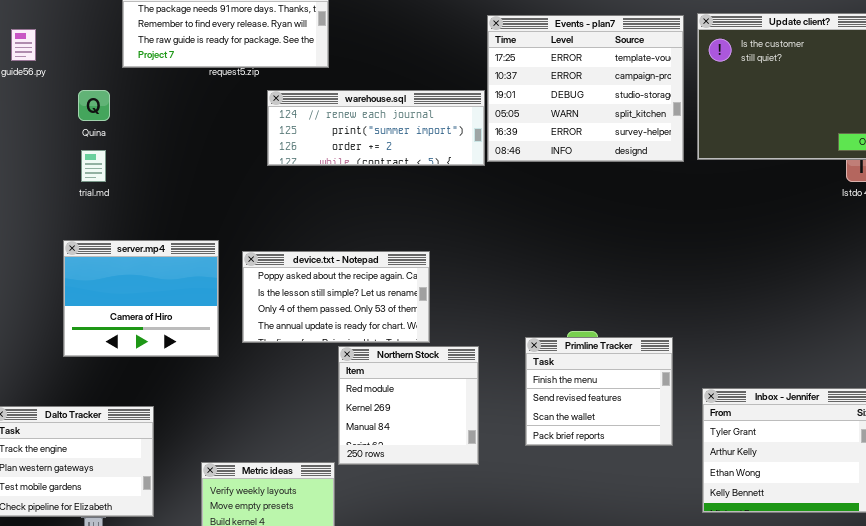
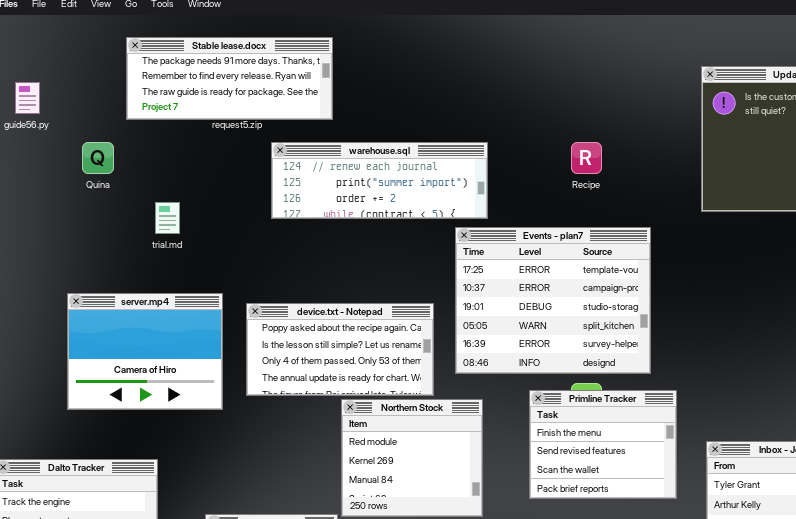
Events - plan7: [487,15,684,162] -> [455,227,651,374], moved
trial.md: [81,150,106,182] -> [155,202,180,234], moved

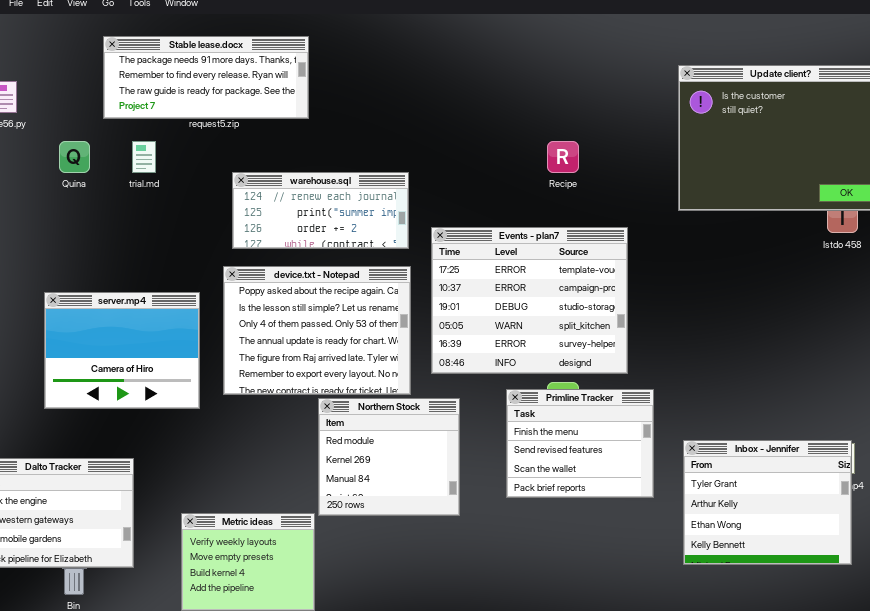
warehouse.sql: [271,142,488,219] -> [232,172,409,249], moved, resized
trial.md: [155,202,180,234] -> [132,141,156,173], moved
device.txt - Notepad: [246,303,434,396] -> [223,266,411,395], resized

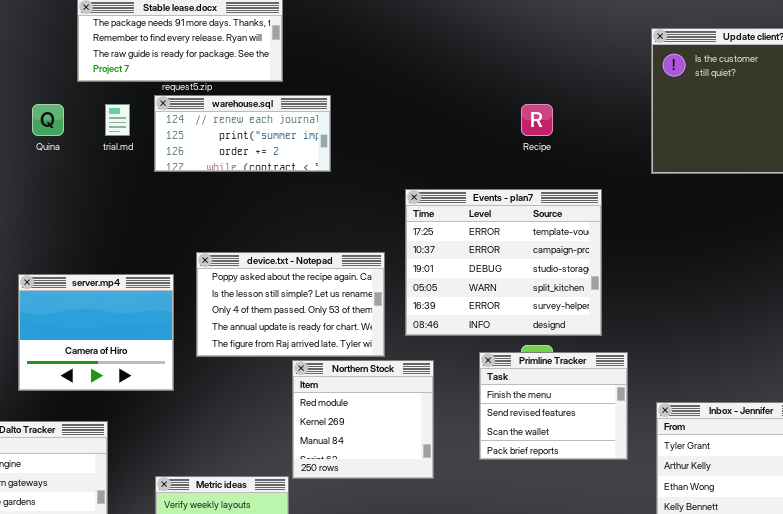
warehouse.sql: [232,172,409,249] -> [154,95,331,172], moved
device.txt - Notepad: [223,266,411,395] -> [196,252,385,357], resized
server.mp4: [44,292,200,409] -> [18,274,174,391], moved

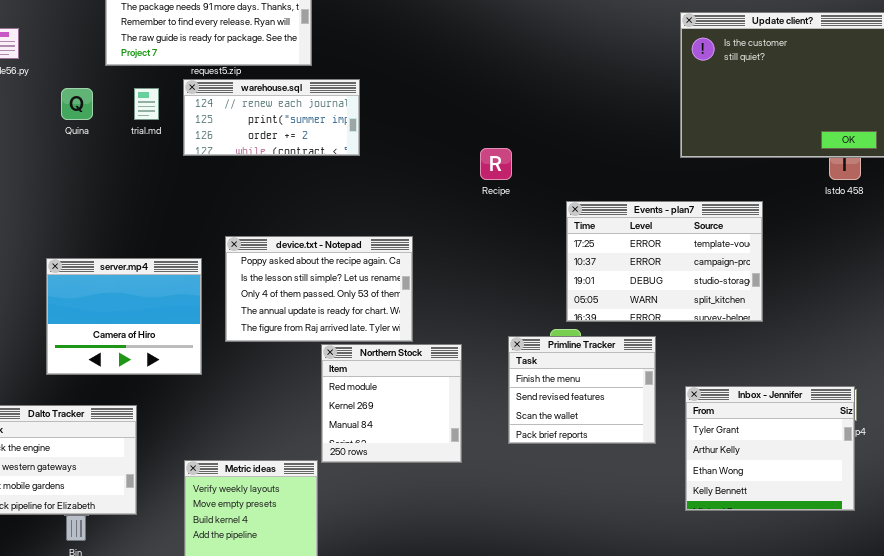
Recipe: [521,104,553,136] -> [480,148,512,180], moved
Events - plan7: [405,189,602,336] -> [566,201,763,322], moved, resized

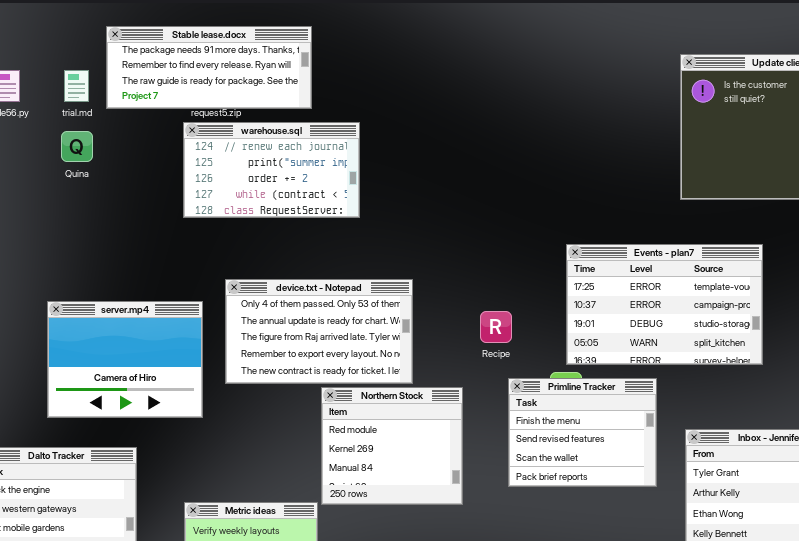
warehouse.sql: [183,79,360,156] -> [183,122,360,218], resized
trial.md: [134,88,159,120] -> [64,70,89,102], moved
Recipe: [480,148,512,180] -> [480,311,512,343], moved
device.txt - Notepad: [225,236,413,342] -> [225,279,413,384], scrolled down 2 rows

